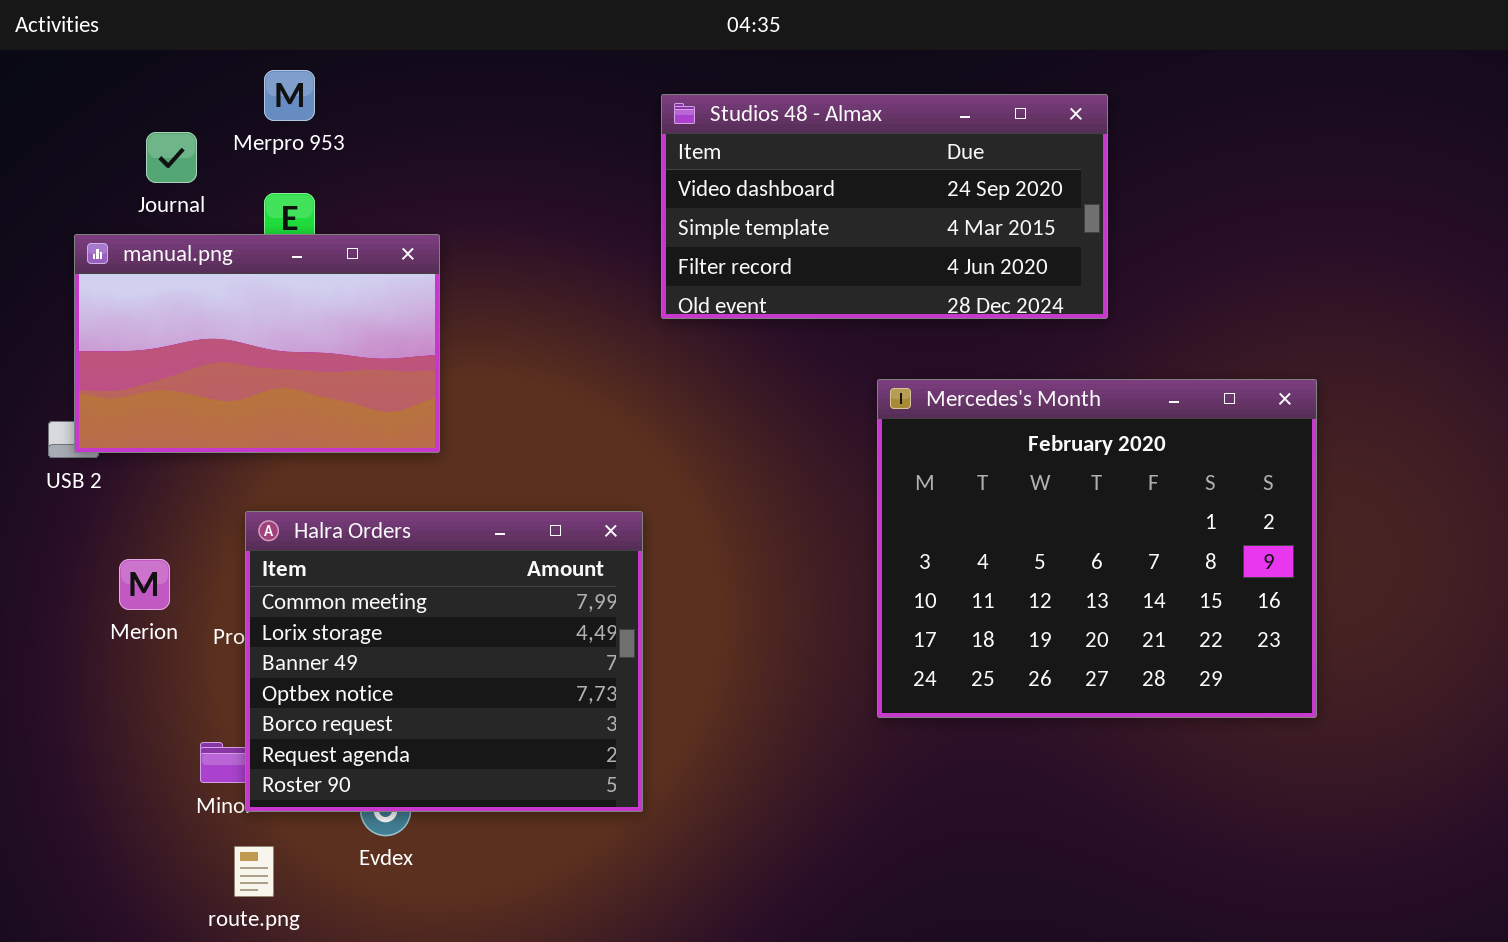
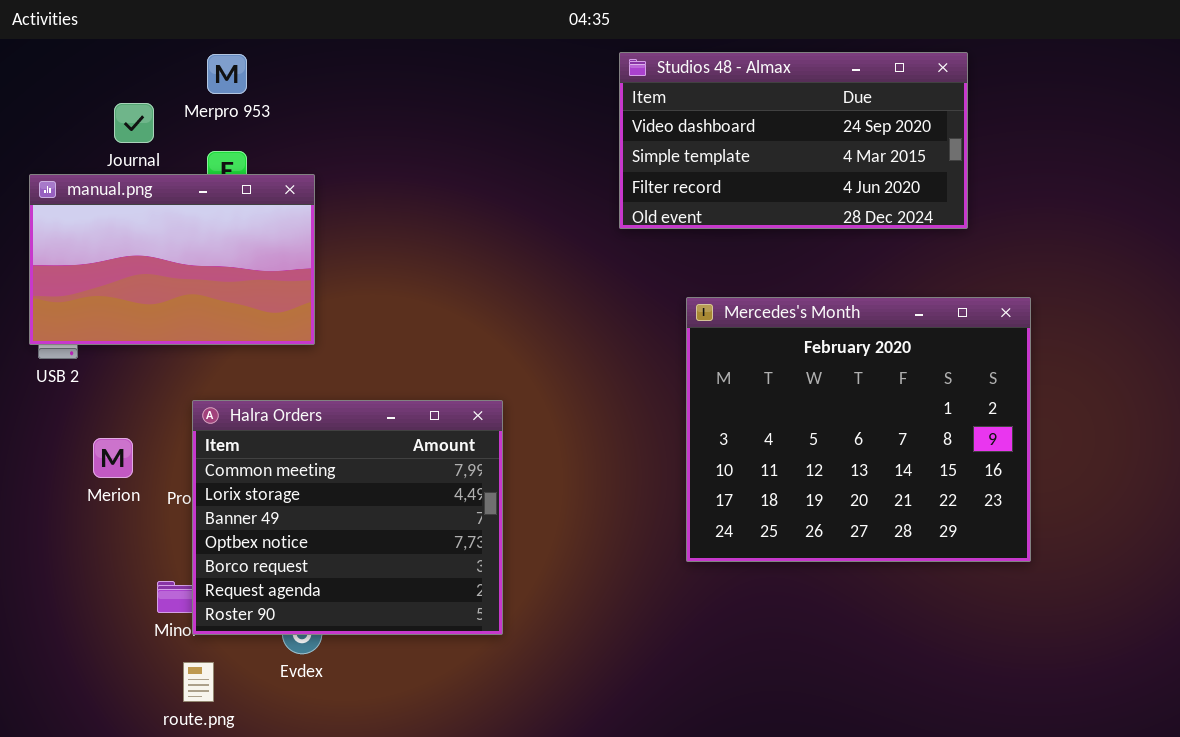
Studios 48 - Almax: [661,94,1108,319] -> [619,52,968,229], moved
manual.png: [74,234,440,453] -> [29,174,315,345], moved

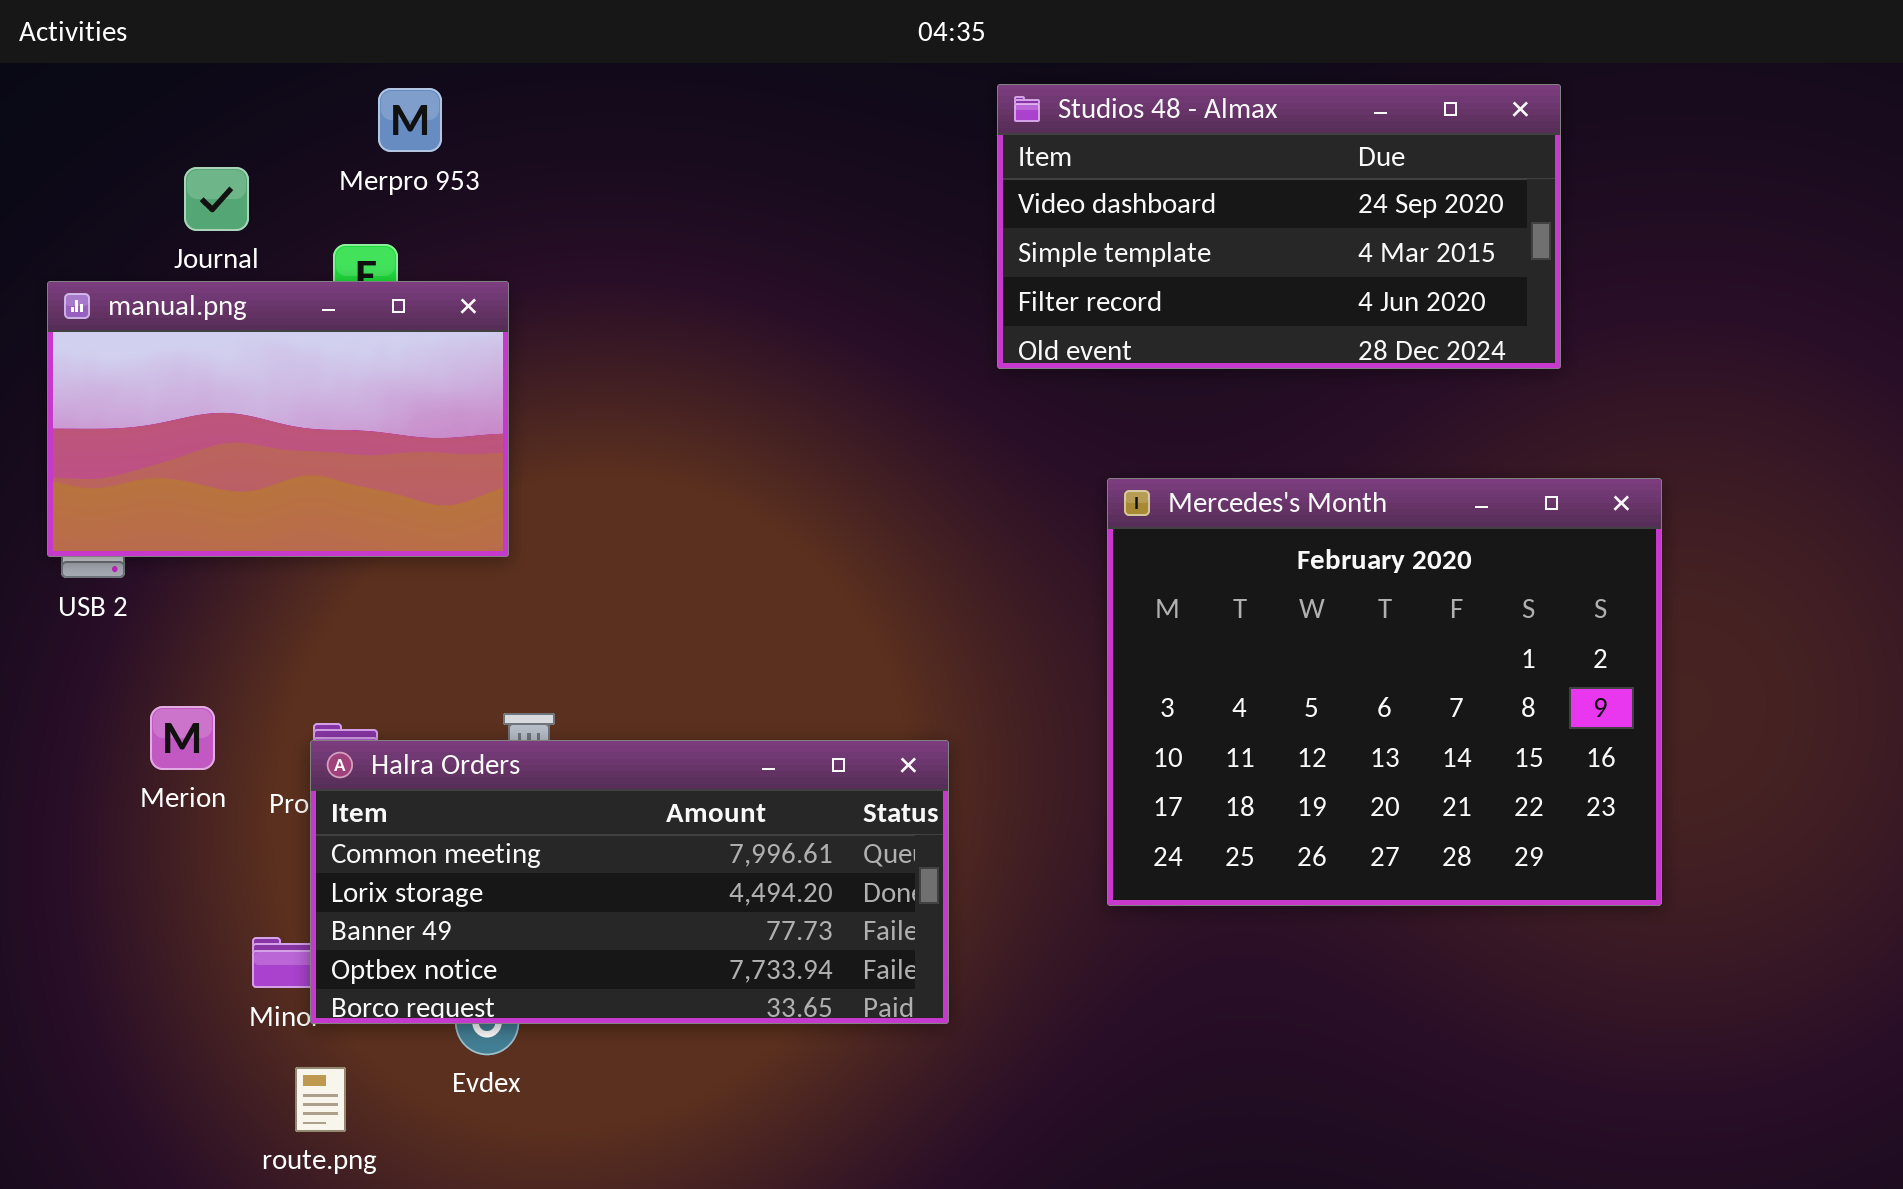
Merpro 953: [207,54,247,94] -> [378,88,442,152], moved
Halra Orders: [192,400,503,635] -> [310,740,949,1024], resized

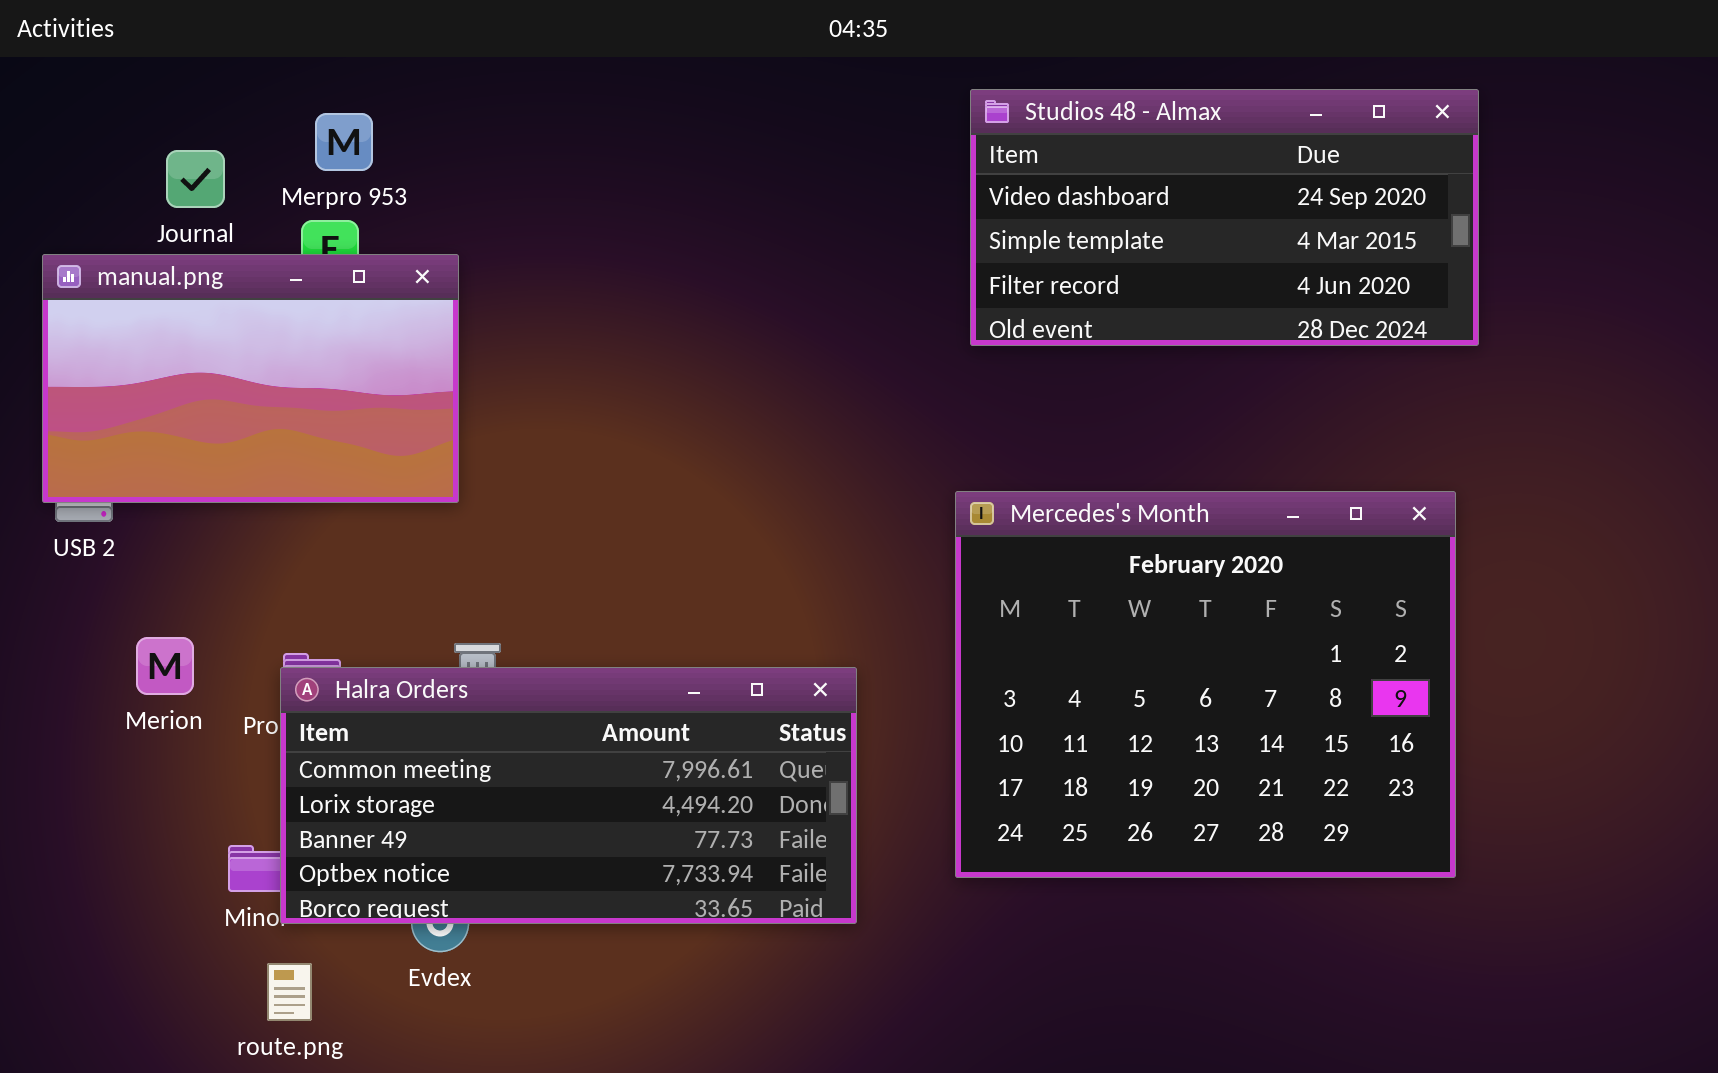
Studios 48 - Almax: [997,84,1561,369] -> [970,89,1479,346], moved
Merpro 953: [378,88,442,152] -> [315,113,373,171], moved
Mercedes's Month: [1107,478,1662,906] -> [955,491,1456,878], moved

